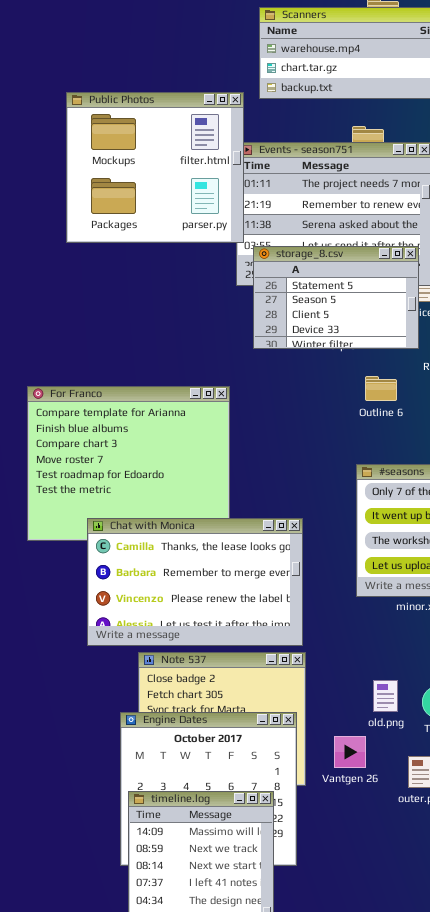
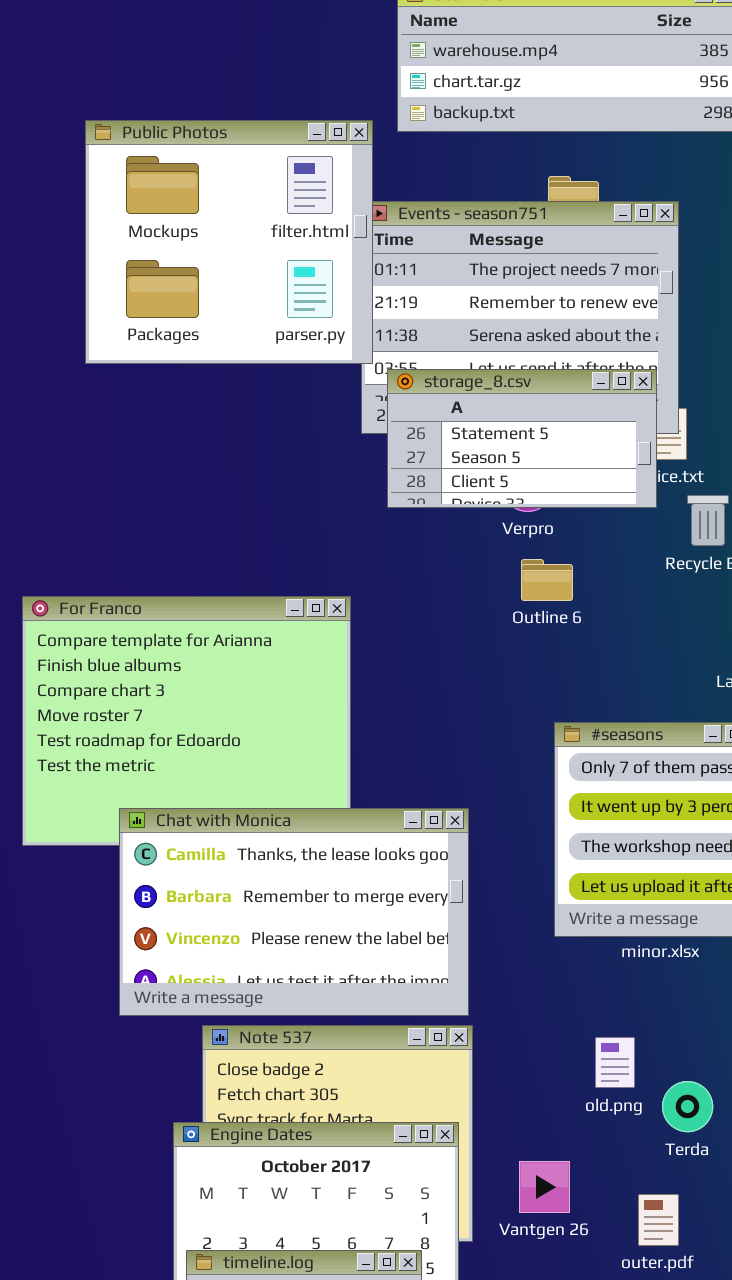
storage_8.csv: [253,246,419,349] -> [387,369,657,508], resized
Outline 6: [365,376,397,401] -> [521,559,573,601], moved
old.png: [373,680,398,712] -> [595,1037,635,1088], moved

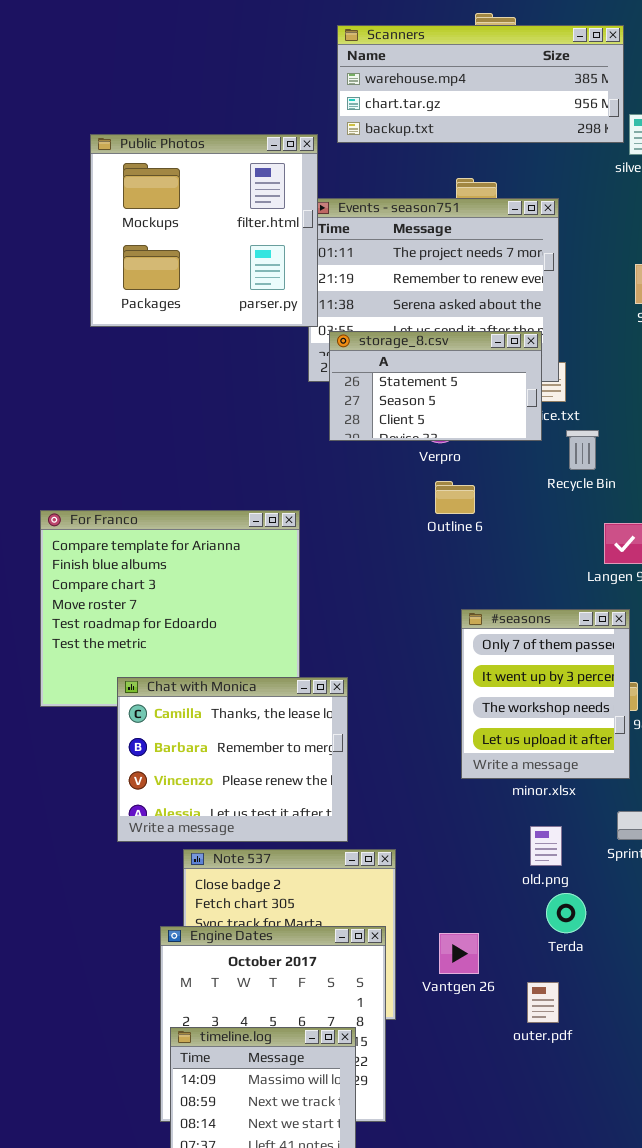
Chat with Monica: [119,808,469,1016] -> [117,677,348,842], resized
old.png: [595,1037,635,1088] -> [530,826,562,866], moved
Vantgen 26: [519,1161,570,1213] -> [439,933,479,974], moved

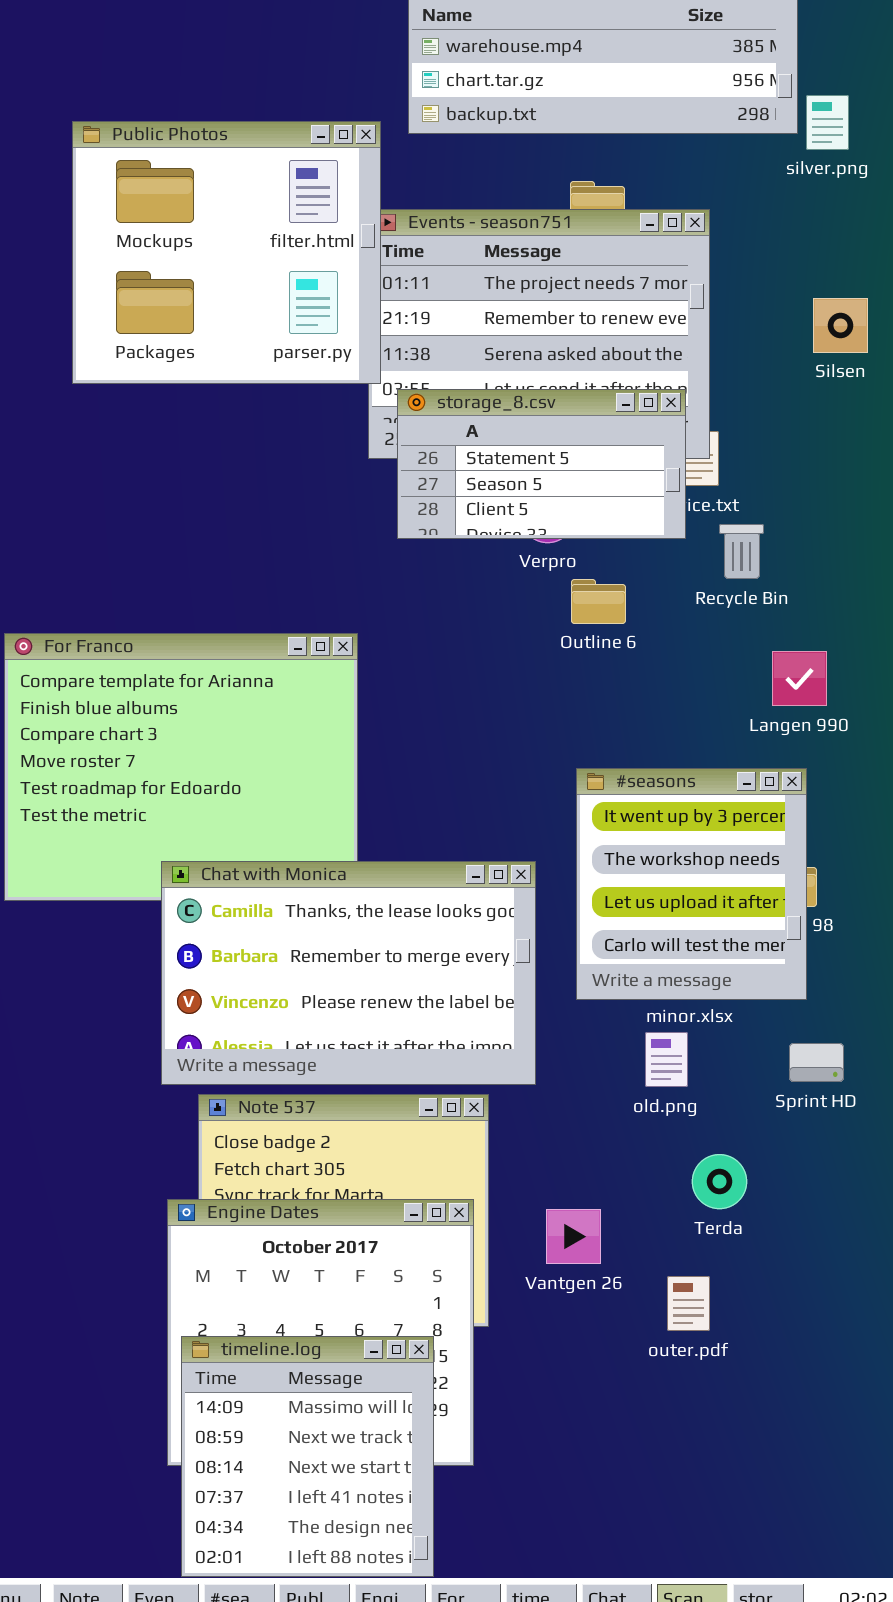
Outline 6: [435,481,475,514] -> [571,579,626,624], moved
#seasons: [461,609,630,779] -> [576,768,807,1000], scrolled down 1 row
Chat with Monica: [117,677,348,842] -> [161,861,536,1085], moved, resized
old.png: [530,826,562,866] -> [645,1032,688,1087], moved

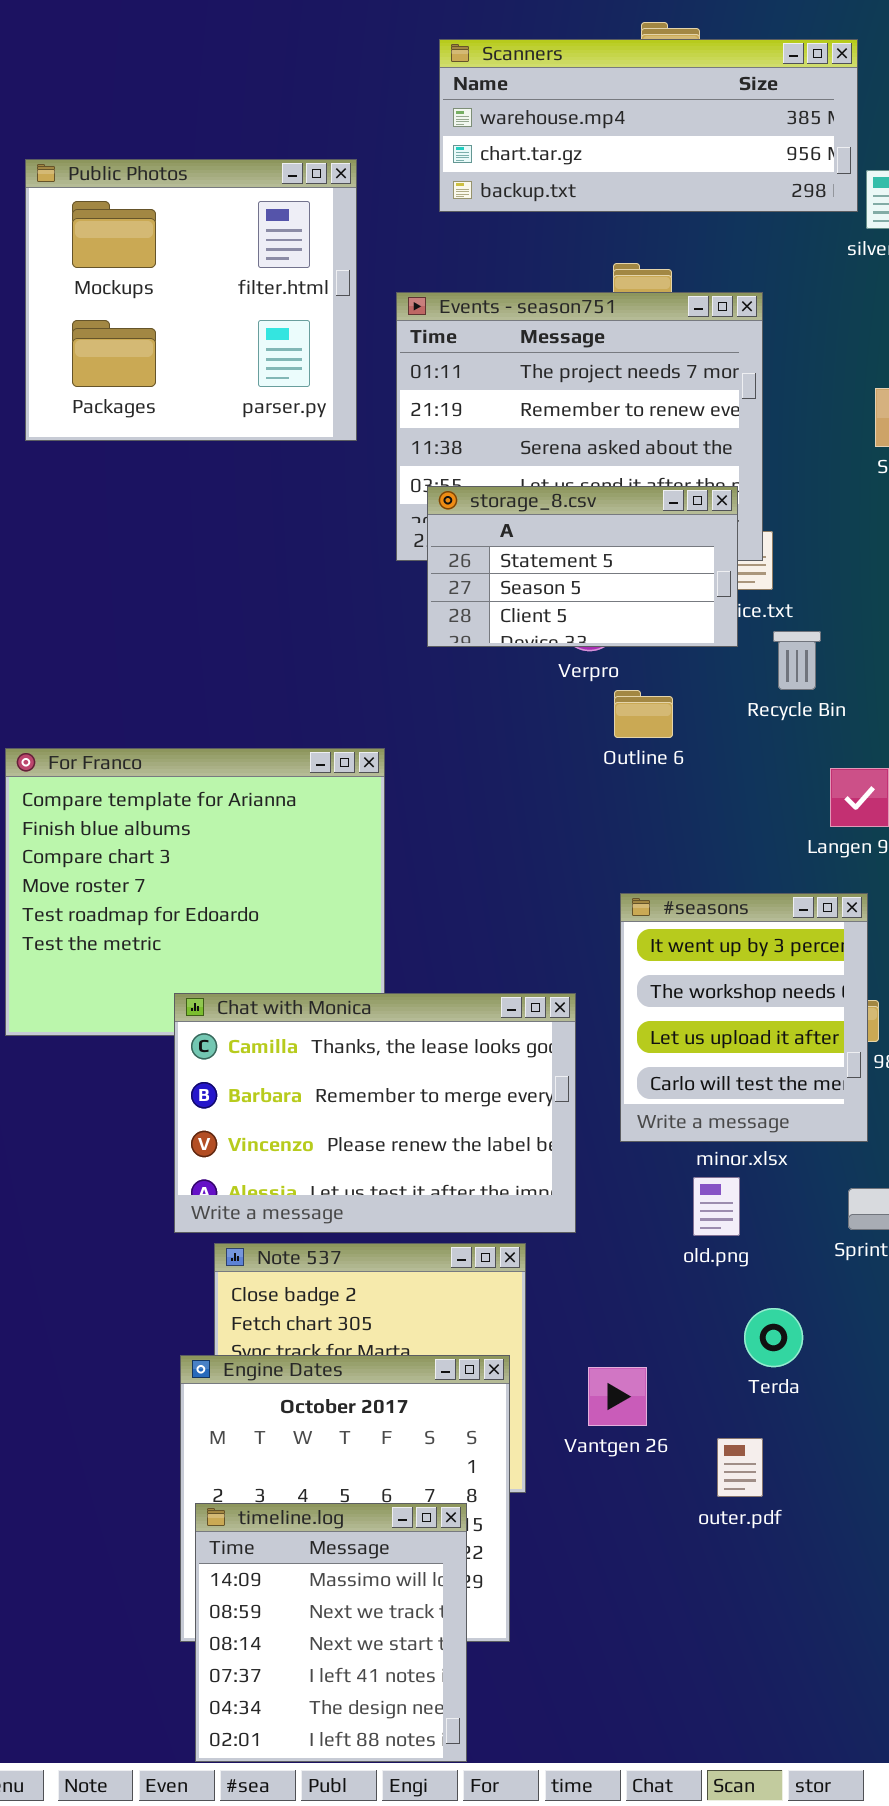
Public Photos: [72,121,381,384] -> [25,159,357,441], moved

